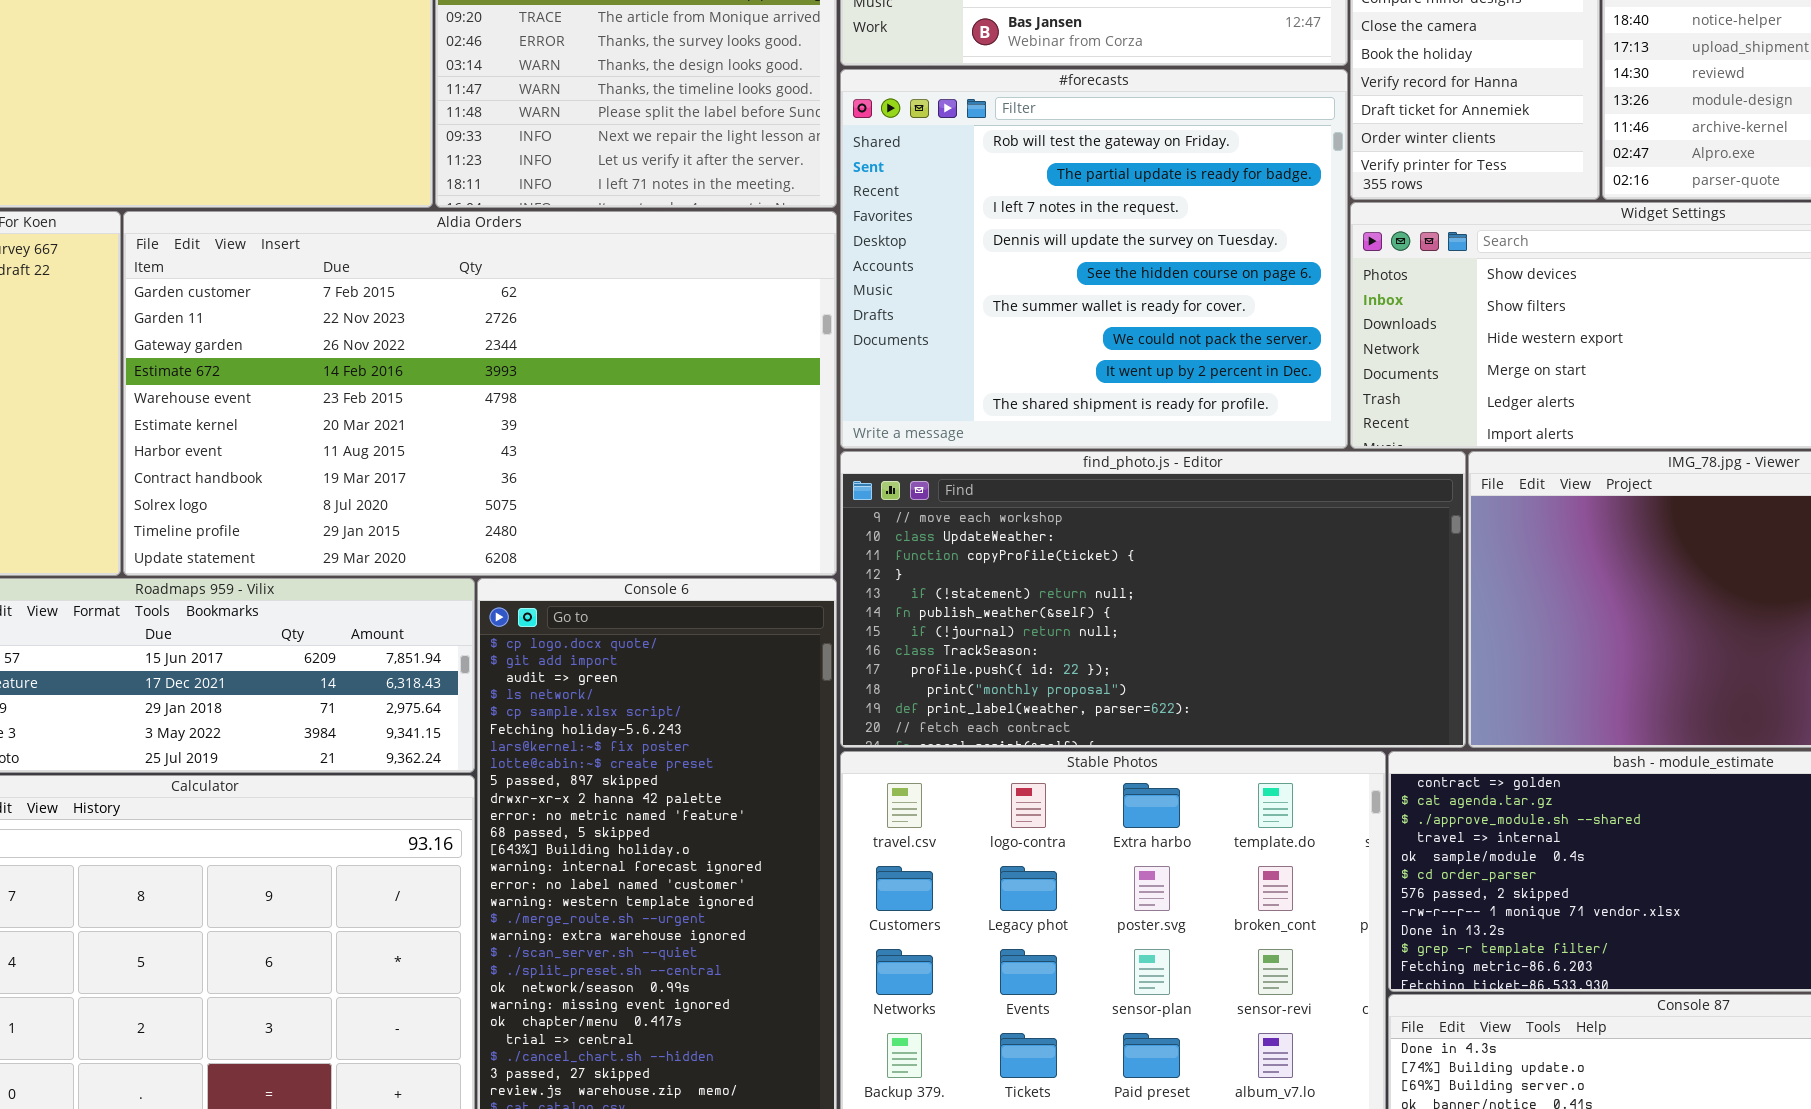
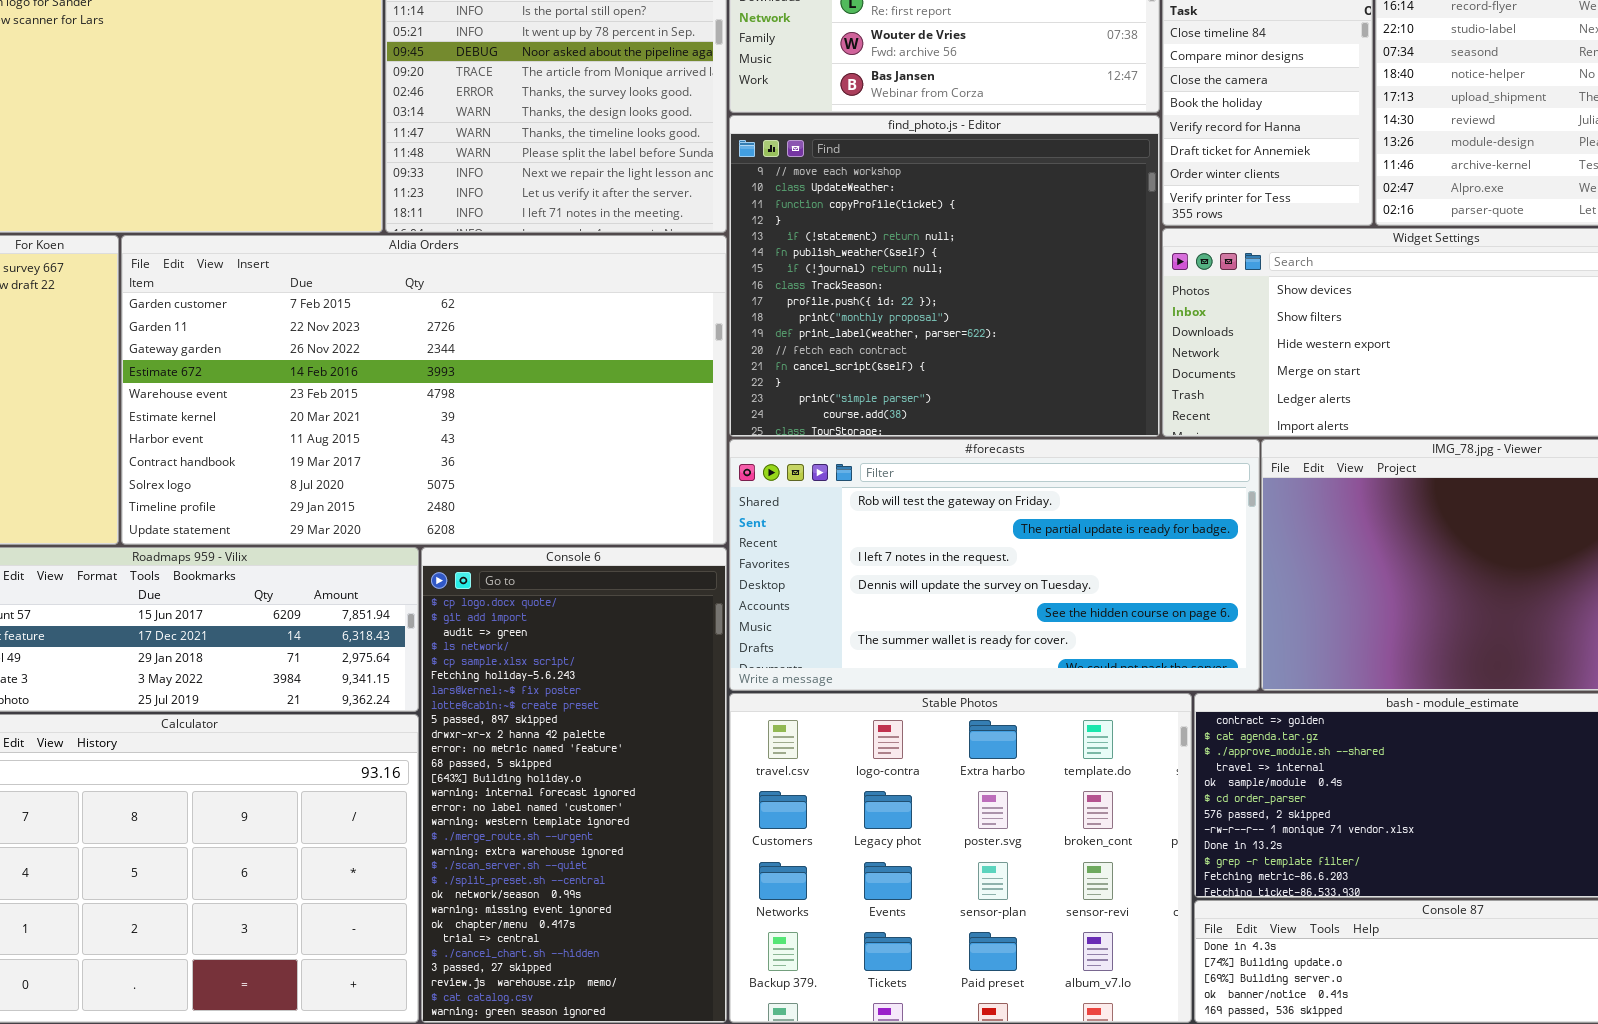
#forecasts: [840,69,1348,449] -> [729,439,1260,691], moved, resized
find_photo.js - Editor: [840,451,1466,748] -> [729,115,1160,437], moved, resized

